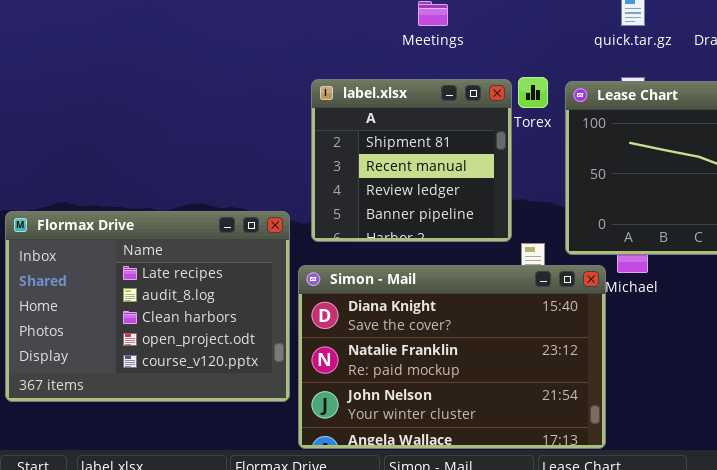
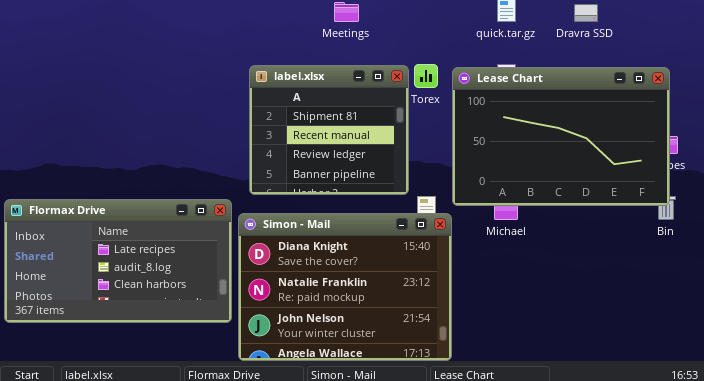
Flormax Drive: [5,211,290,402] -> [4,199,232,323], resized
Simon - Mail: [298,265,606,449] -> [238,213,452,361], resized

